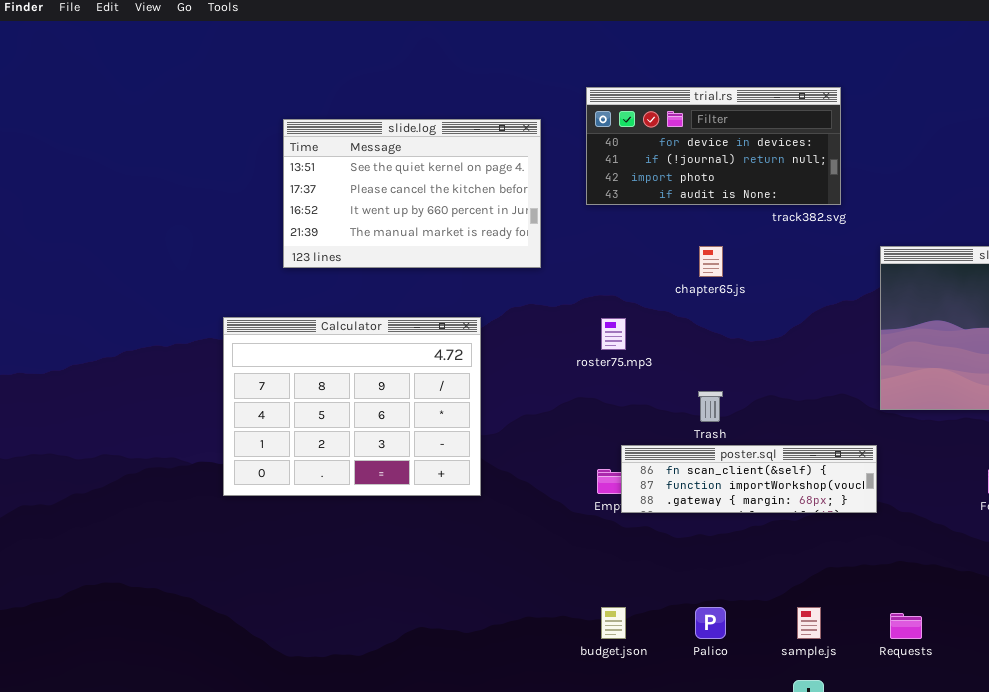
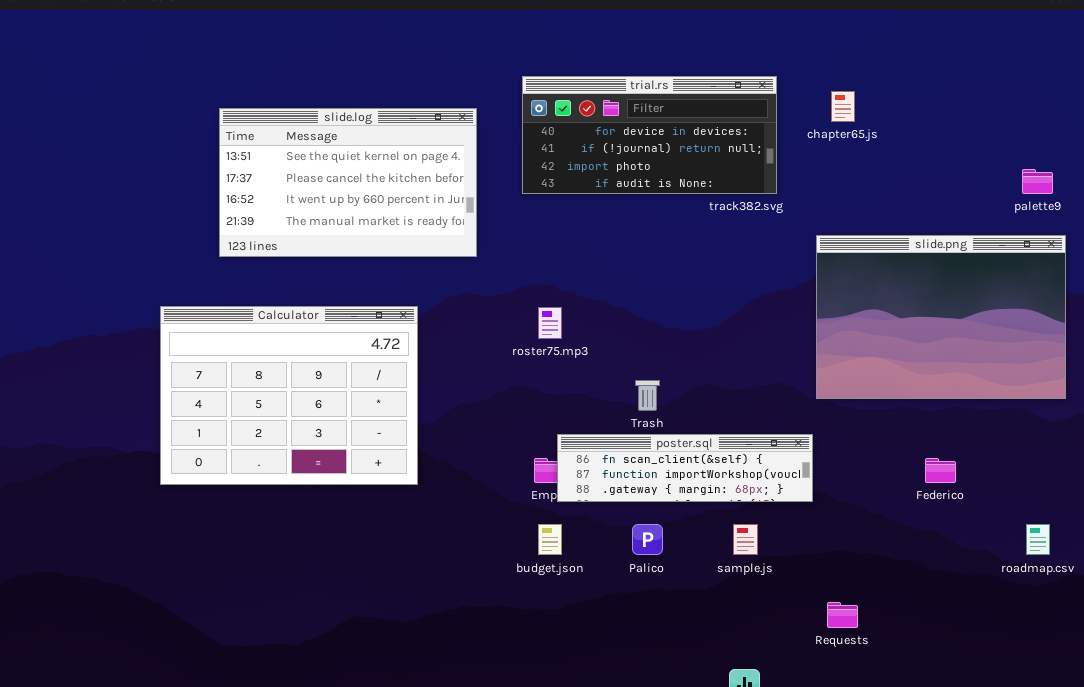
chapter65.js: [699,246,723,277] -> [831,91,855,122], moved
budget.json: [601,607,626,639] -> [538,524,562,555], moved
Palico: [695,607,726,639] -> [632,524,663,555], moved
sample.js: [797,607,821,639] -> [733,524,758,555], moved

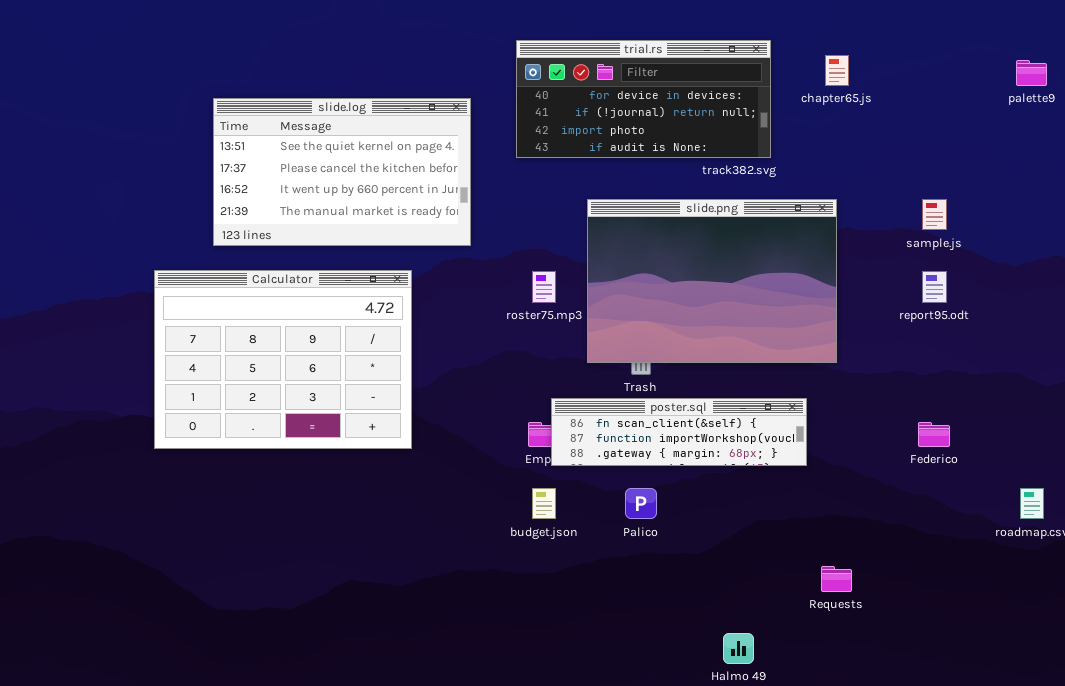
slide.log: [219,108,477,257] -> [213,98,471,246], moved
palette9: [1022,169,1053,194] -> [1016,60,1047,86], moved
slide.png: [816,235,1066,399] -> [587,199,837,363], moved
sample.js: [733,524,758,555] -> [922,199,947,230], moved

